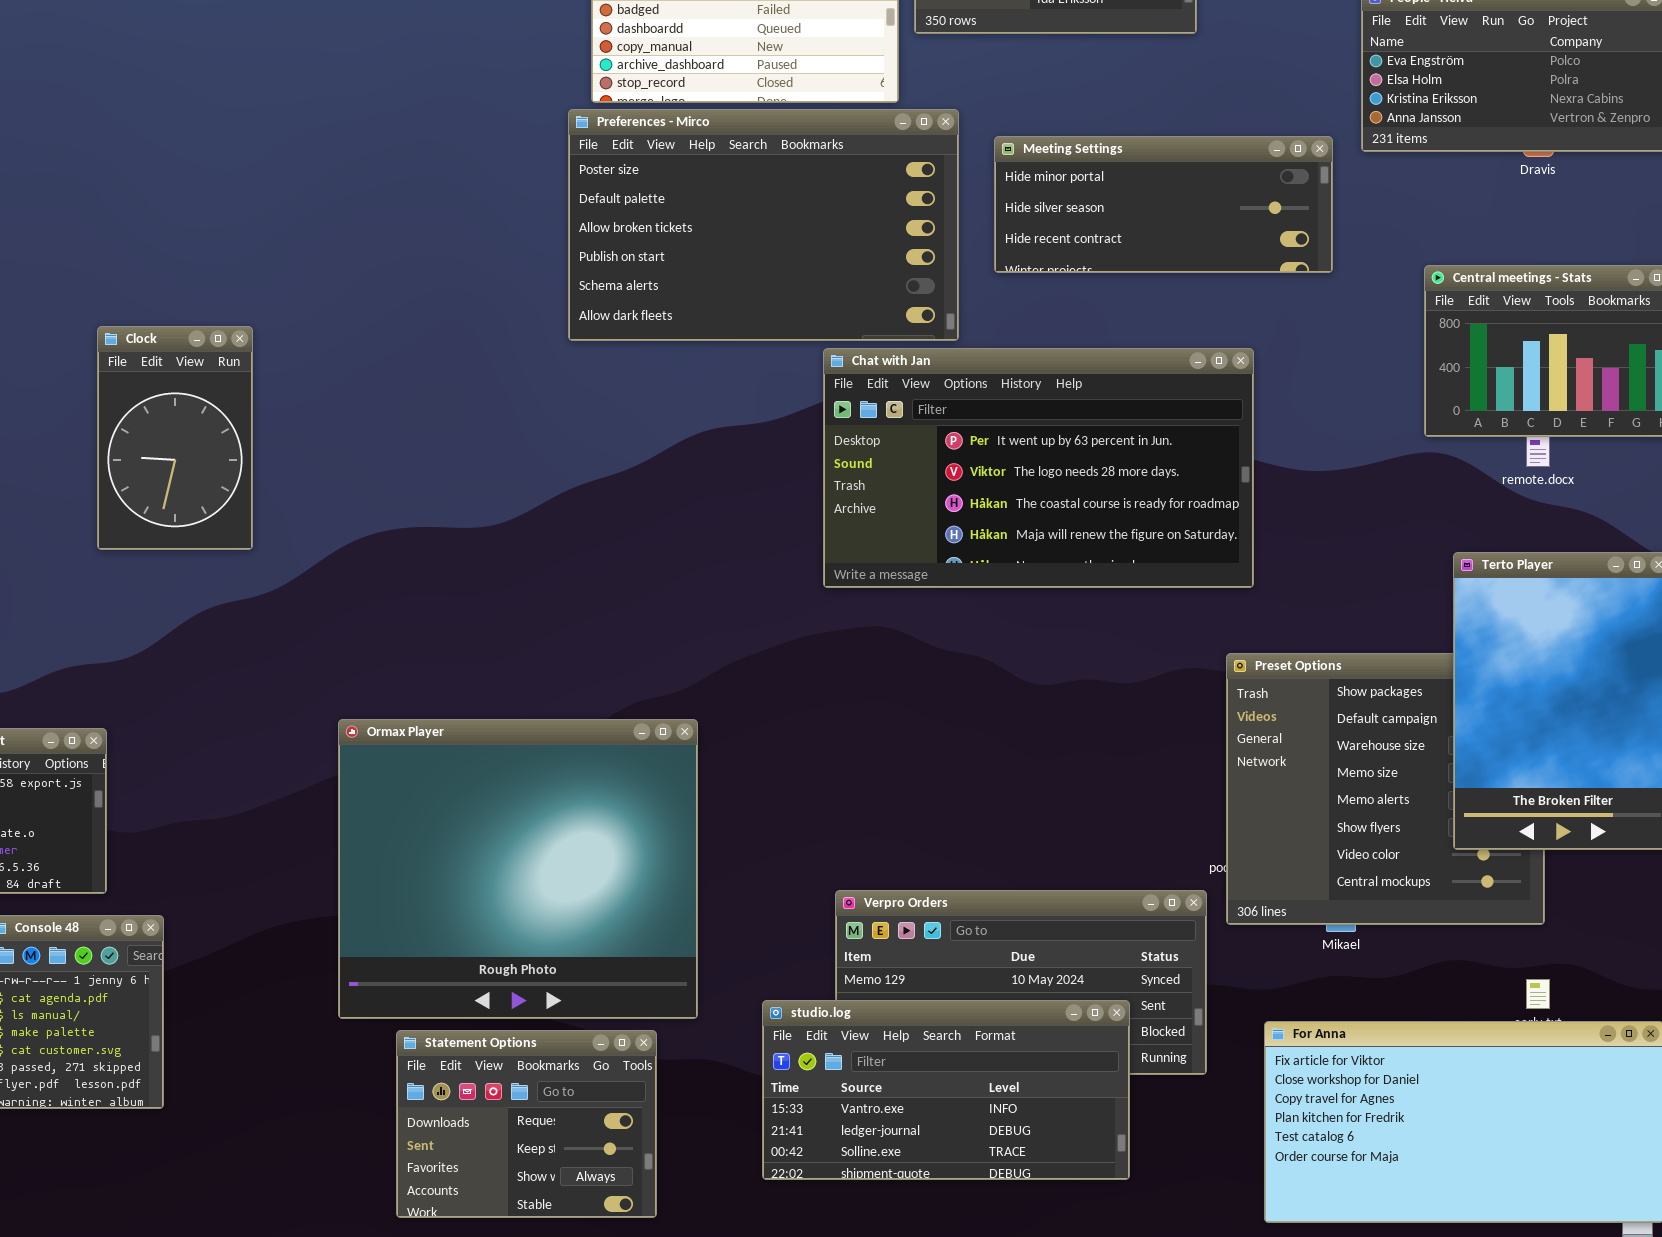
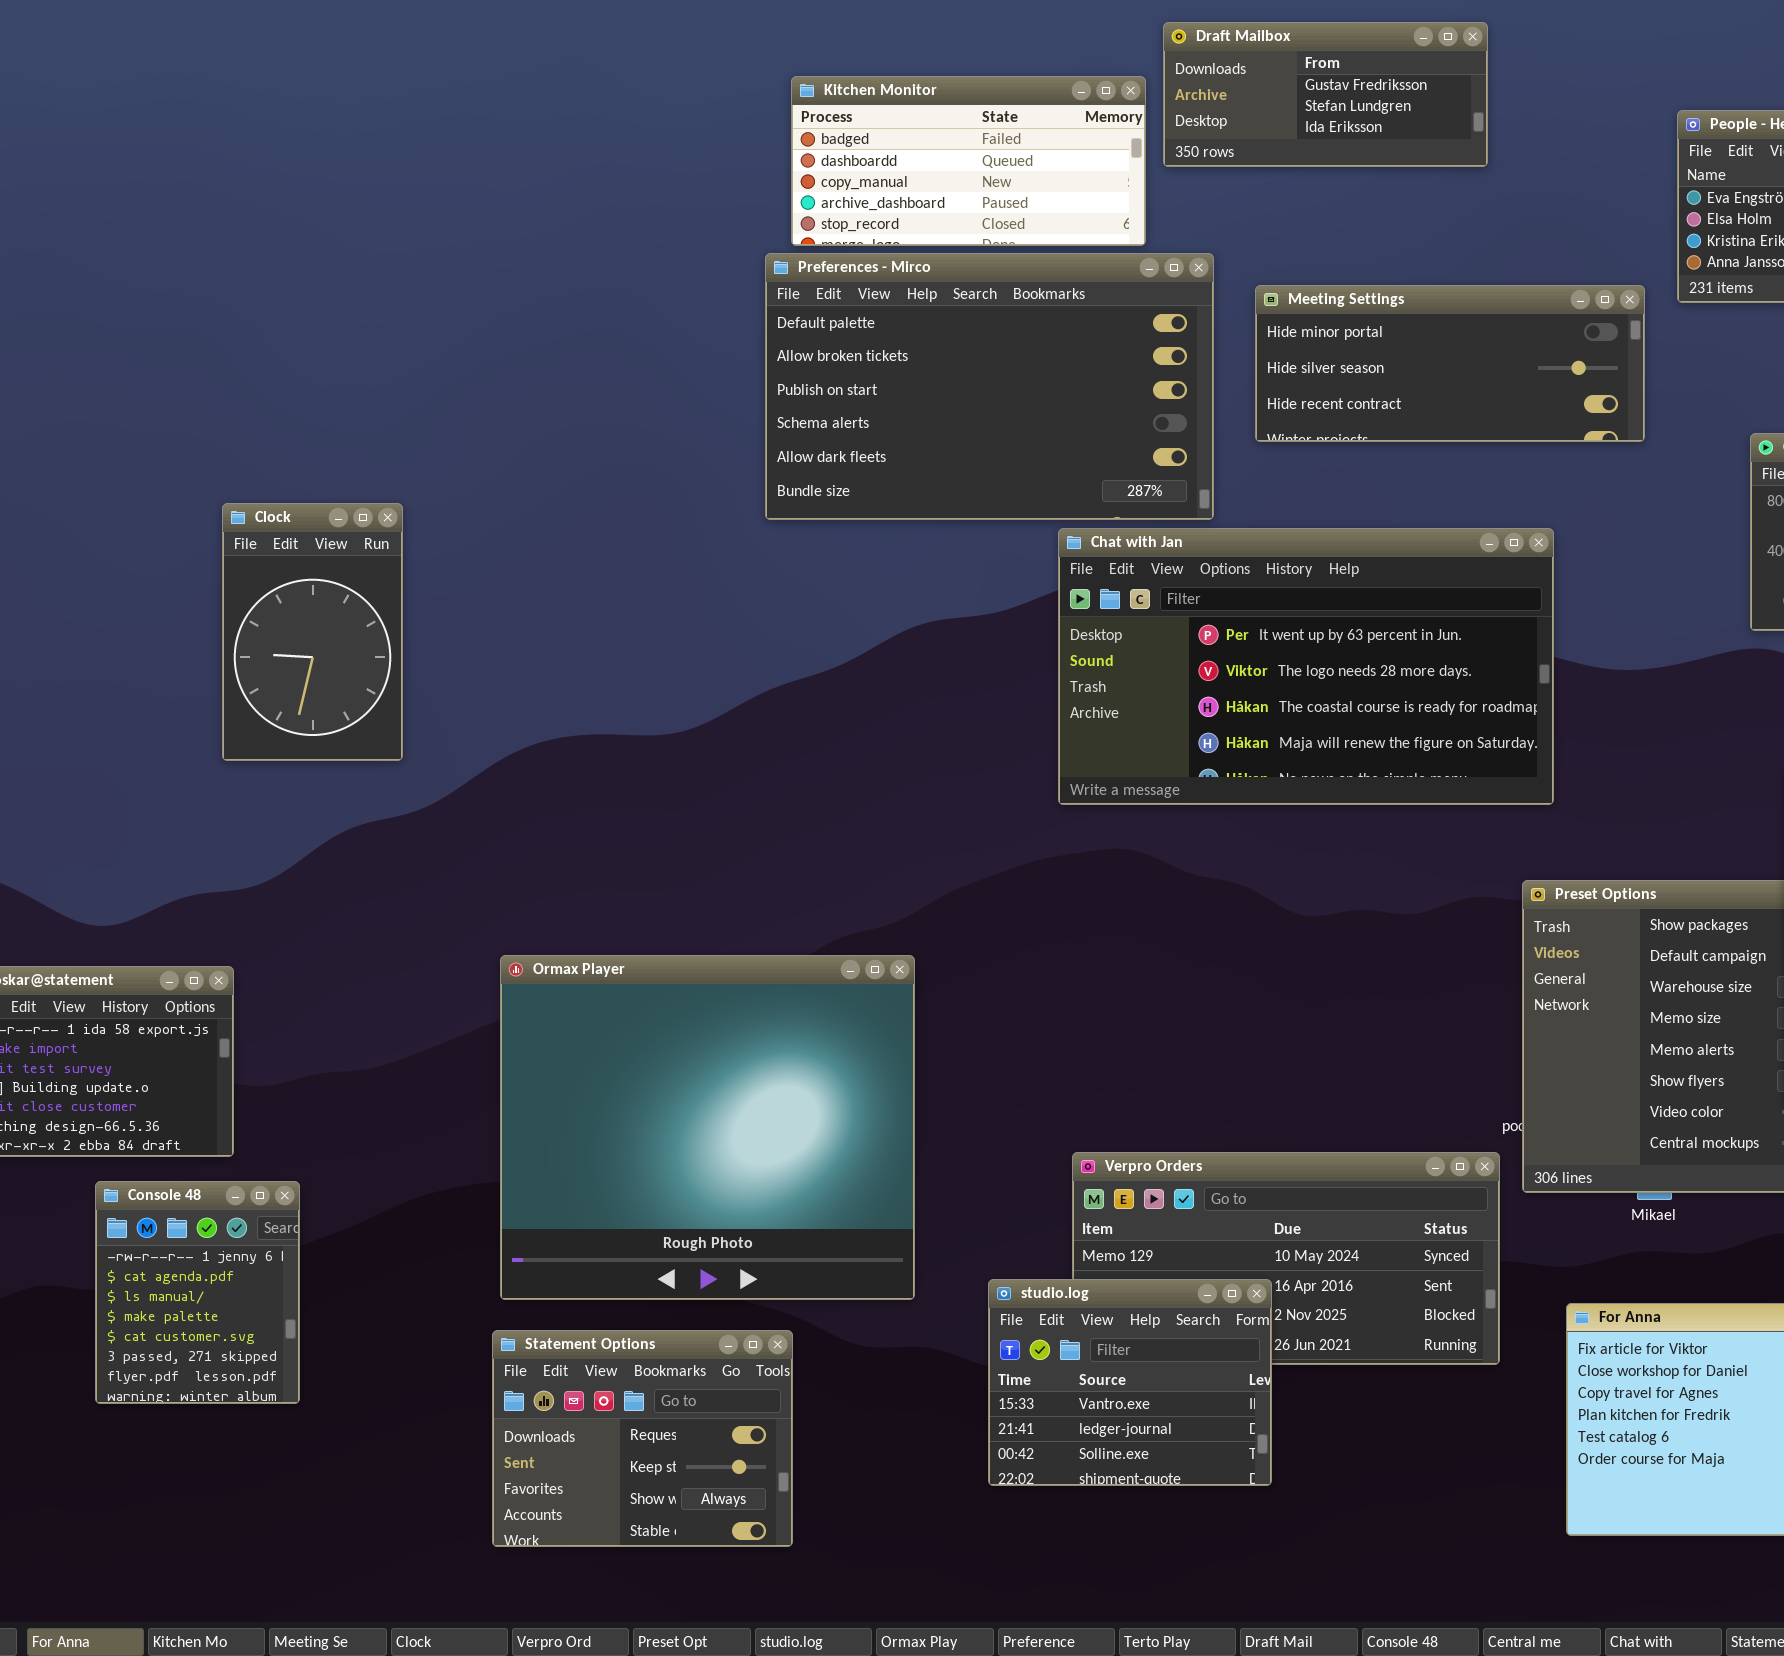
Preferences - Mirco: [568,109,959,341] -> [765,253,1214,520], scrolled down 1 row
studio.log: [762,1000,1130,1180] -> [988,1279,1272,1486], resized
Statement Options: [396,1030,657,1218] -> [492,1330,793,1547], moved

